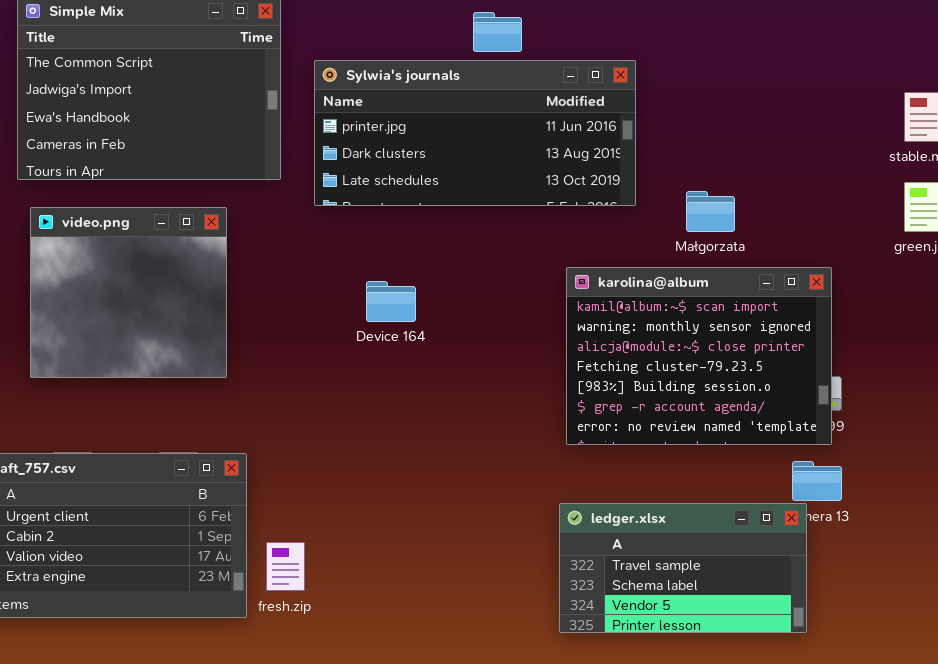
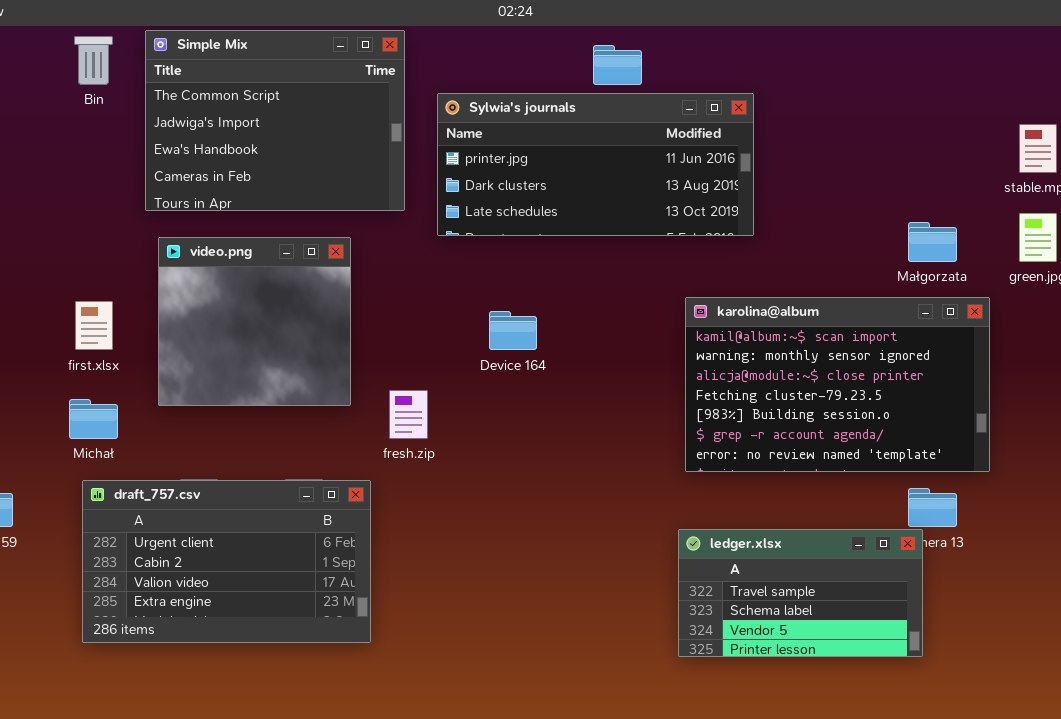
Małgorzata: [686,191,735,232] -> [908,222,957,262], moved
karolina@album: [566,267,832,445] -> [685,297,990,472], resized
fresh.zip: [266,542,305,591] -> [389,390,428,439], moved

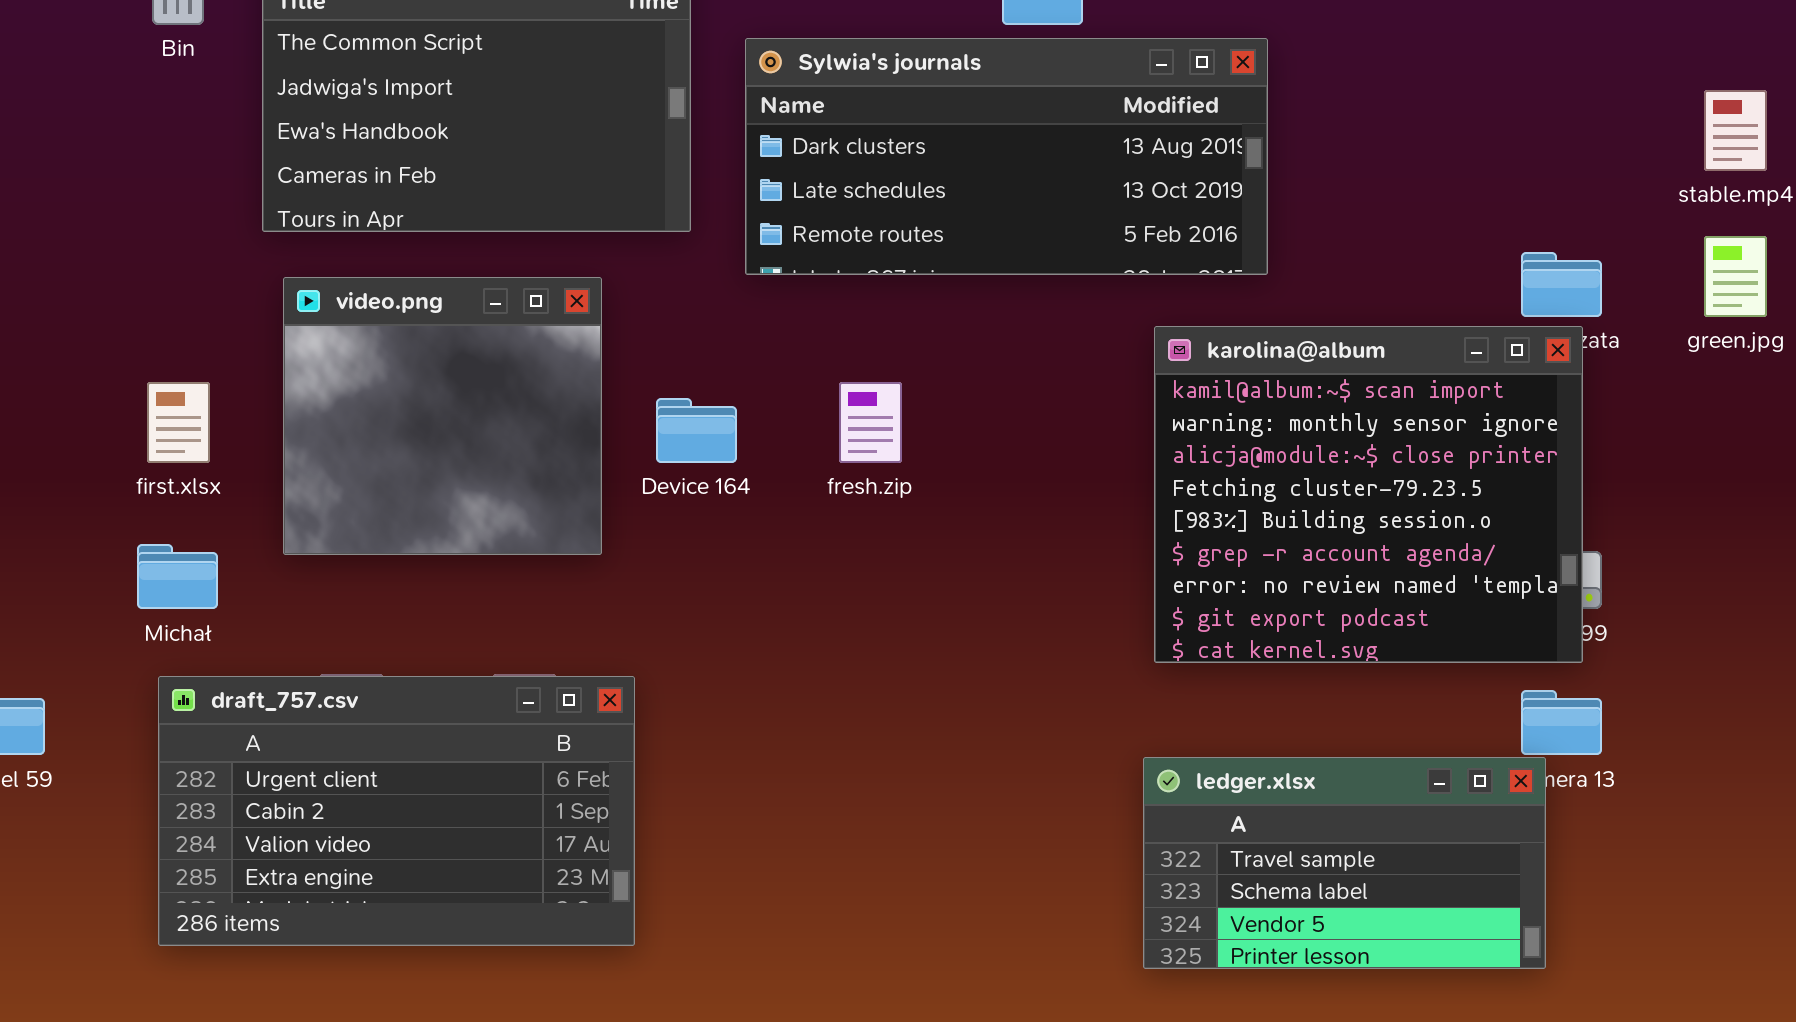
Sylwia's journals: [437,93,754,236] -> [745,38,1268,275], scrolled down 1 row
karolina@album: [685,297,990,472] -> [1154,326,1583,663], resized
Device 164: [489,311,537,350] -> [656,398,737,463], moved
fresh.zip: [389,390,428,439] -> [839,382,902,463], moved

